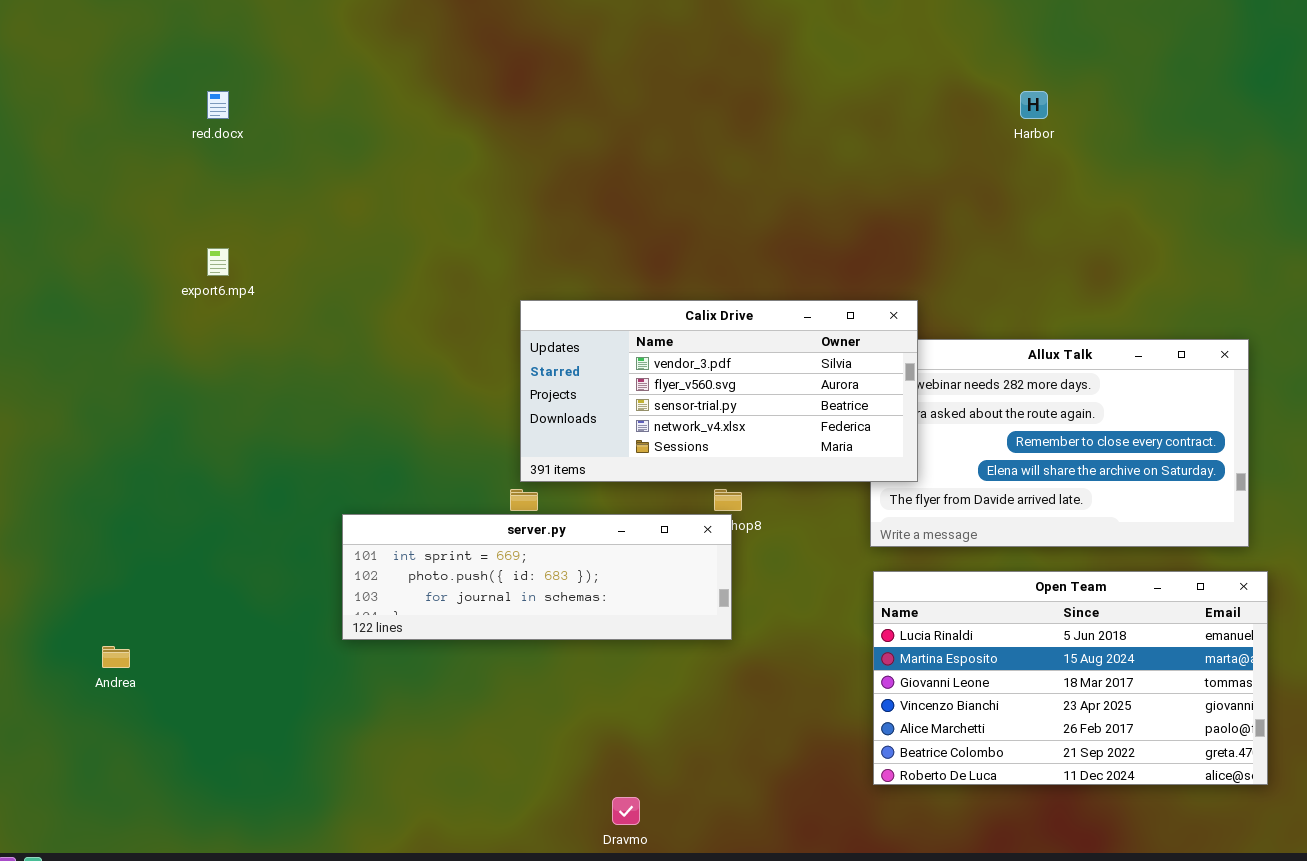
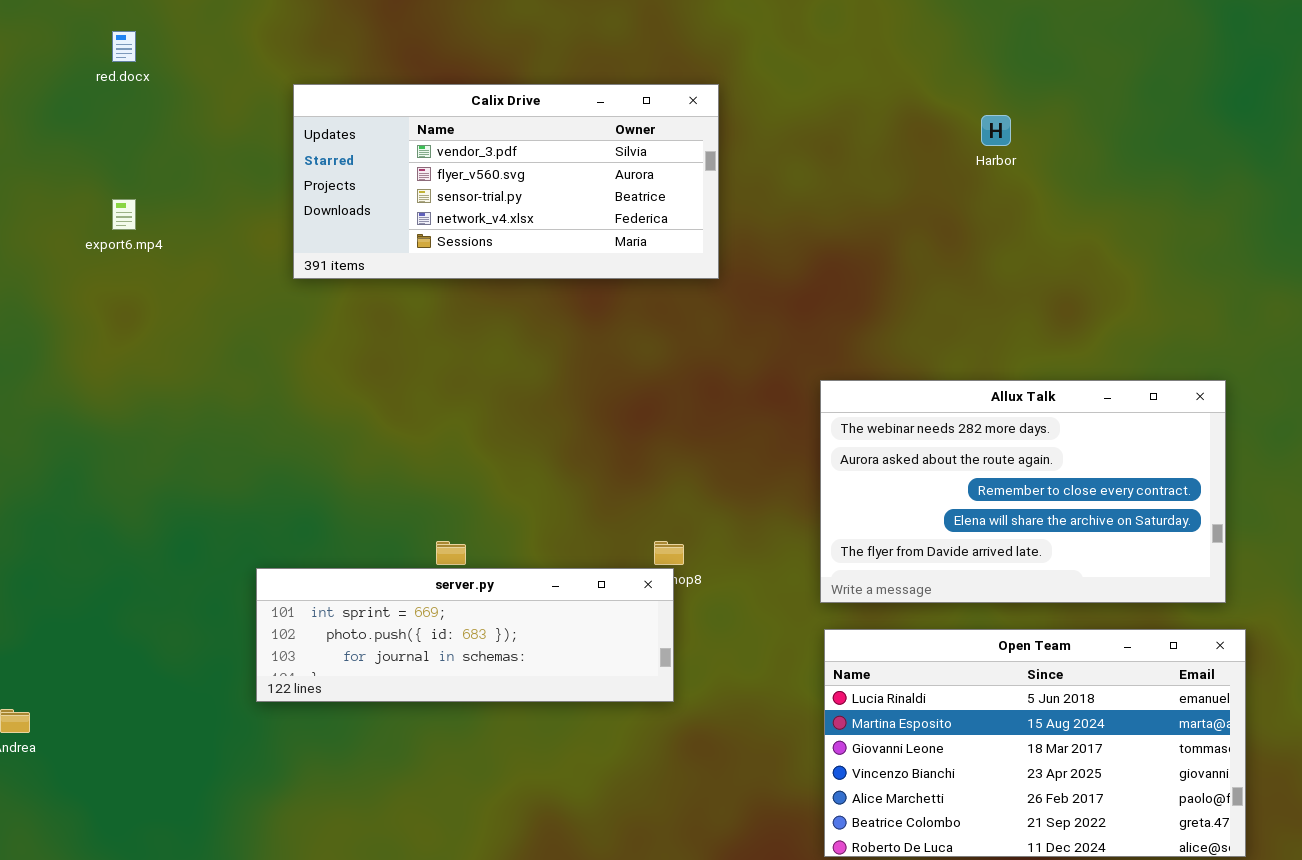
red.docx: [207,91,229,119] -> [112,31,136,62], moved
export6.mp4: [207,248,229,276] -> [112,199,136,230], moved
Calix Drive: [520,300,918,482] -> [293,84,719,279], moved

